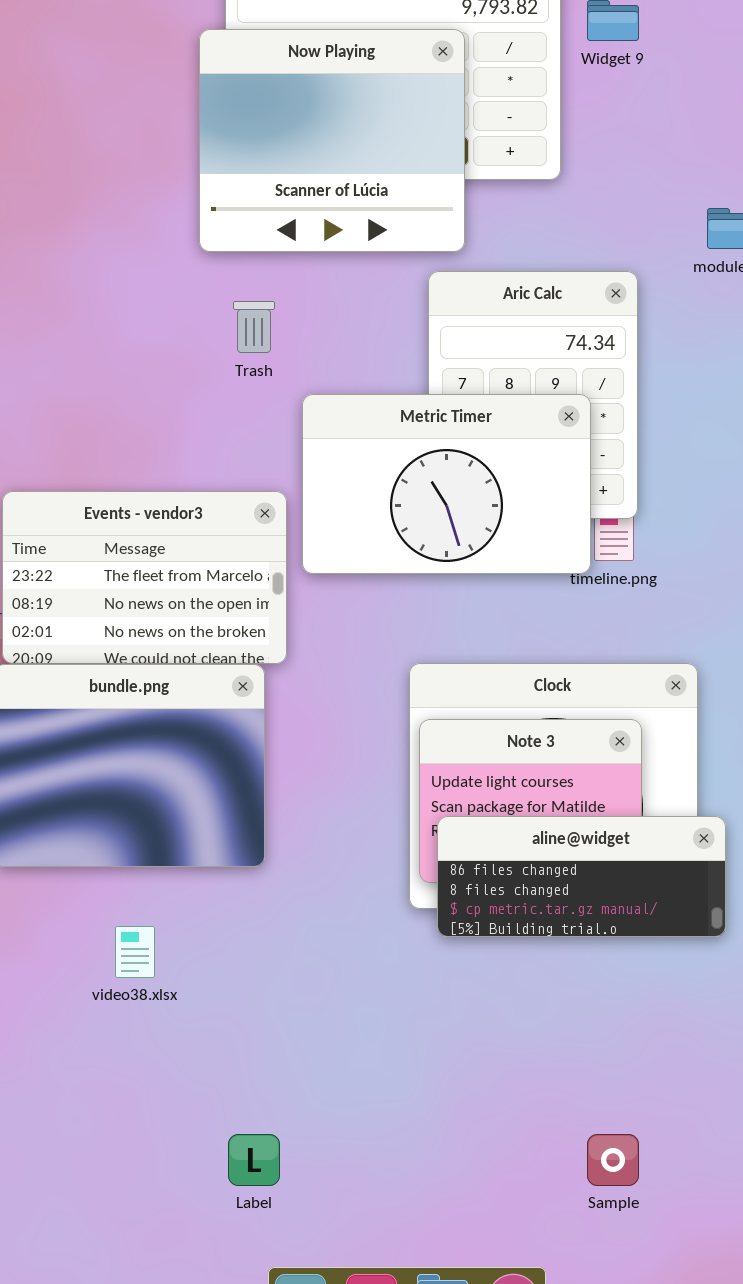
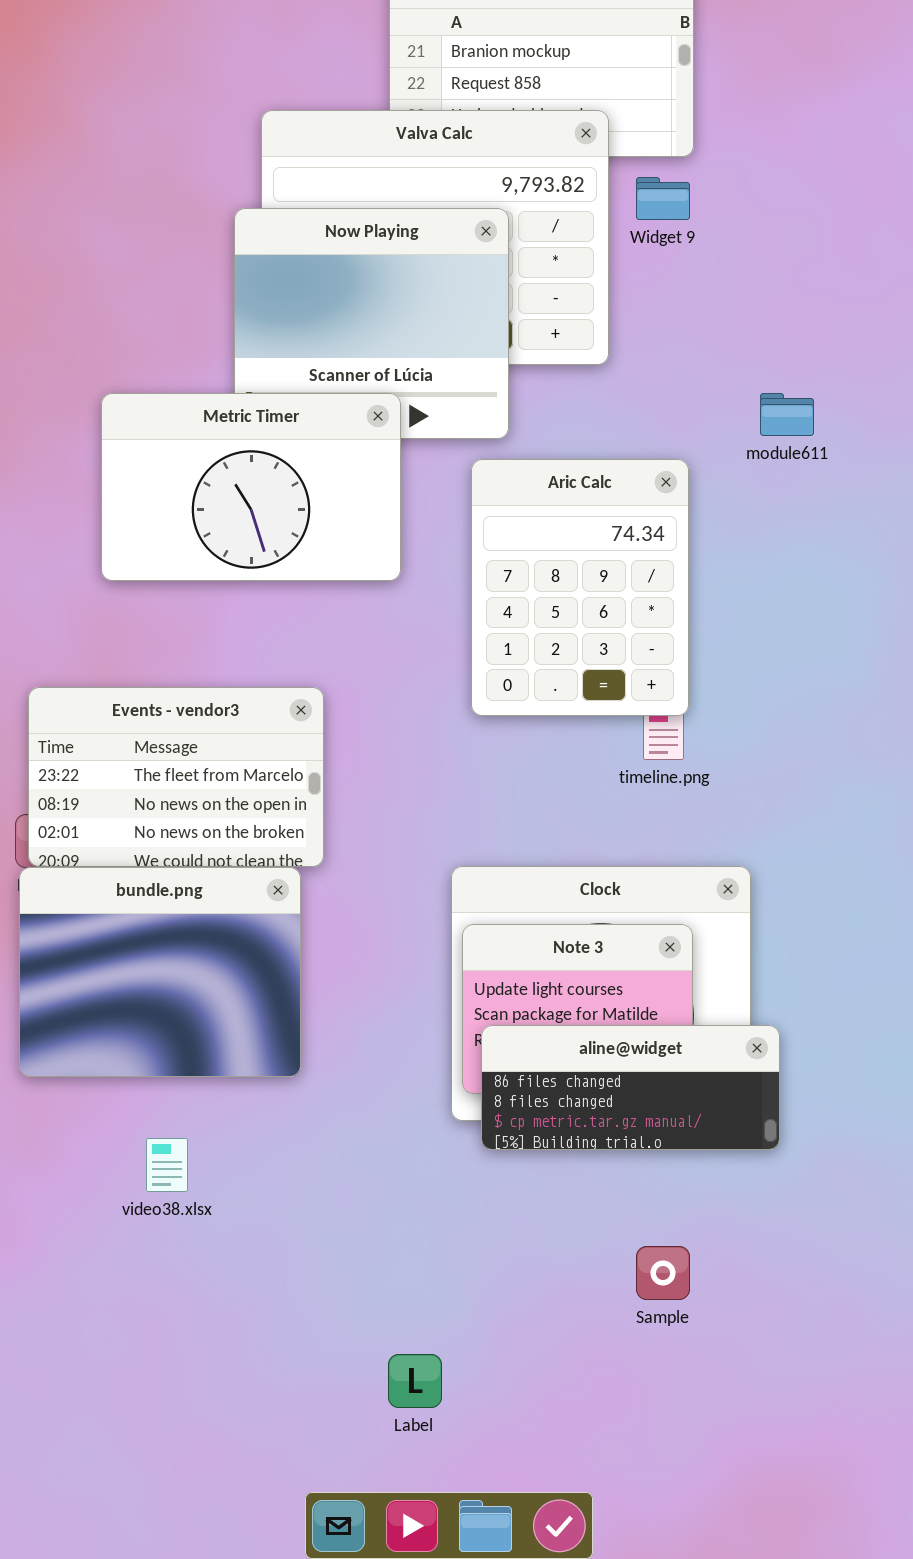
Metric Timer: [302,394,591,574] -> [101,393,401,581], moved
Label: [228,1134,280,1186] -> [388,1354,442,1408], moved
Sample: [587,1134,639,1186] -> [636,1246,690,1300], moved

